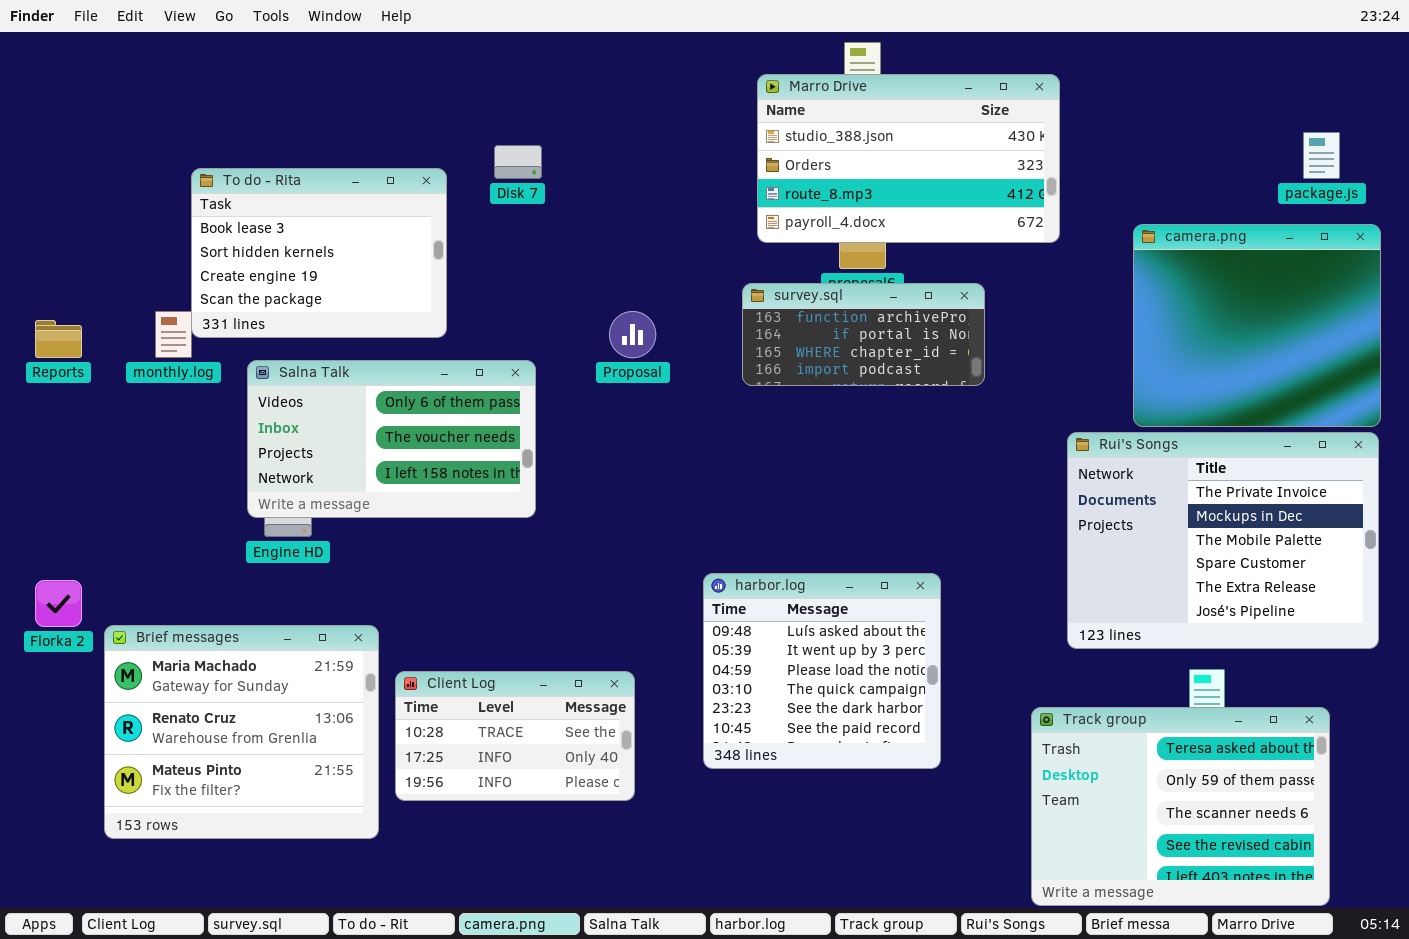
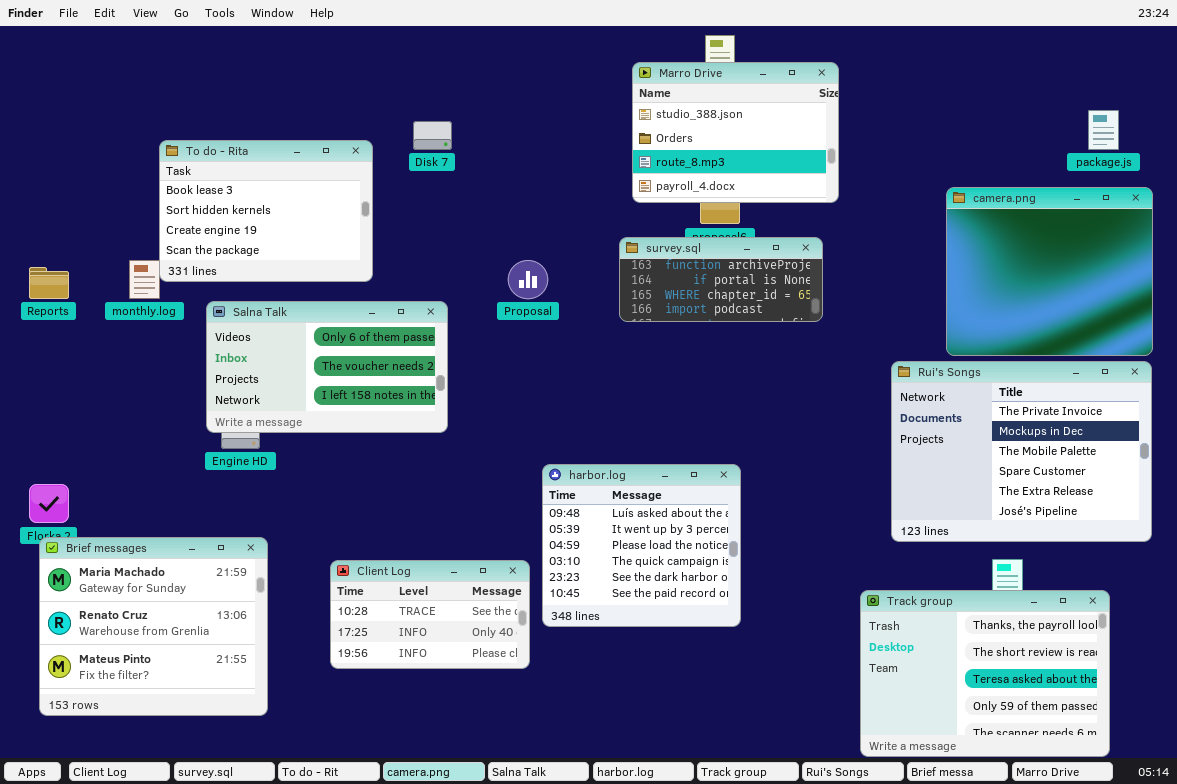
Marro Drive: [757,74,1060,243] -> [632,62,839,203], resized
harbor.log: [703,573,941,769] -> [542,464,741,627], moved
Brief messages: [104,625,379,839] -> [39,537,268,716], moved
Track group: [1031,707,1330,906] -> [860,590,1110,757], scrolled up 2 rows

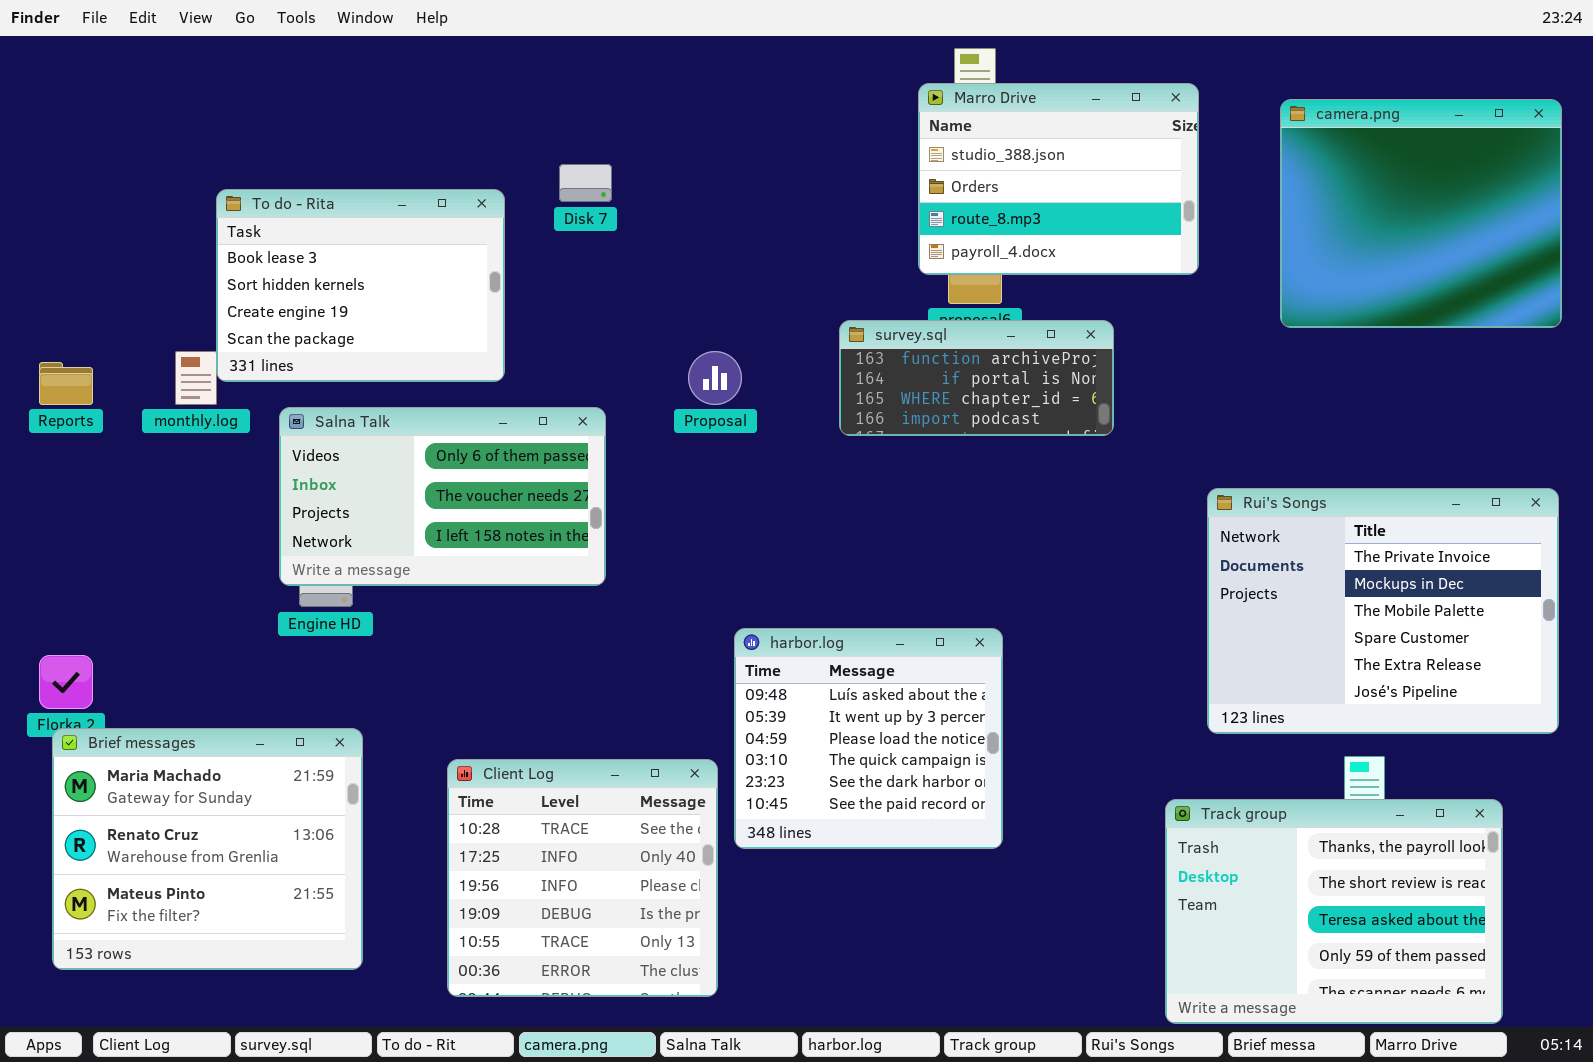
Marro Drive: [632,62,839,203] -> [918,83,1199,275], moved
camera.png: [946,187,1153,356] -> [1280,99,1562,328], moved
Client Log: [330,560,530,669] -> [447,759,718,997], resized

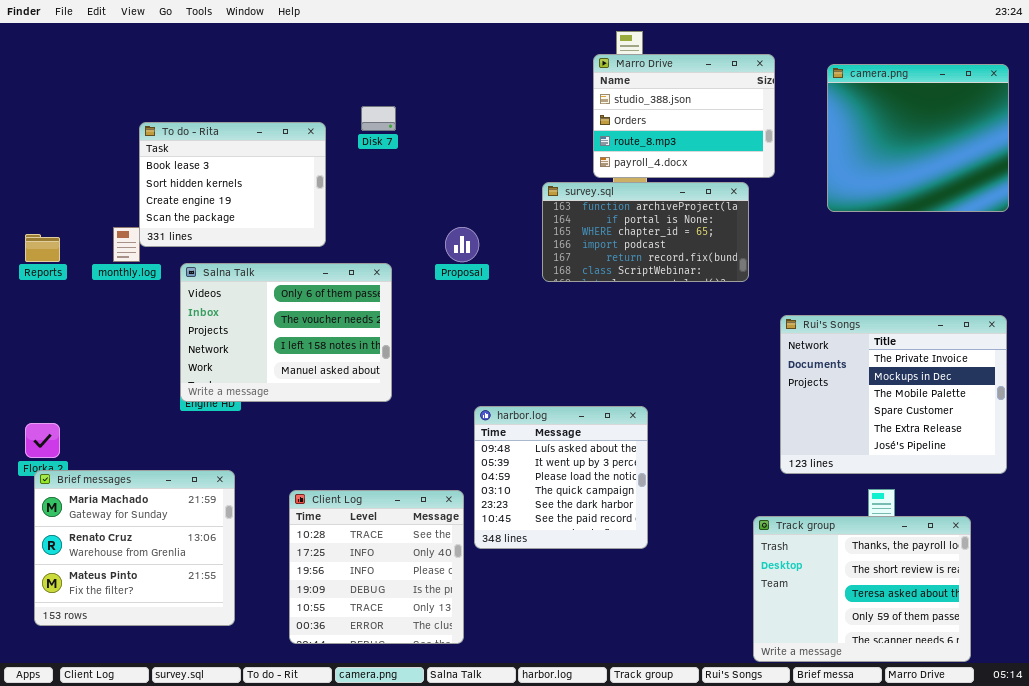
survey.sql: [839,320,1114,436] -> [542,182,749,282], resized
Salna Talk: [279,407,606,586] -> [180,263,392,402], resized

